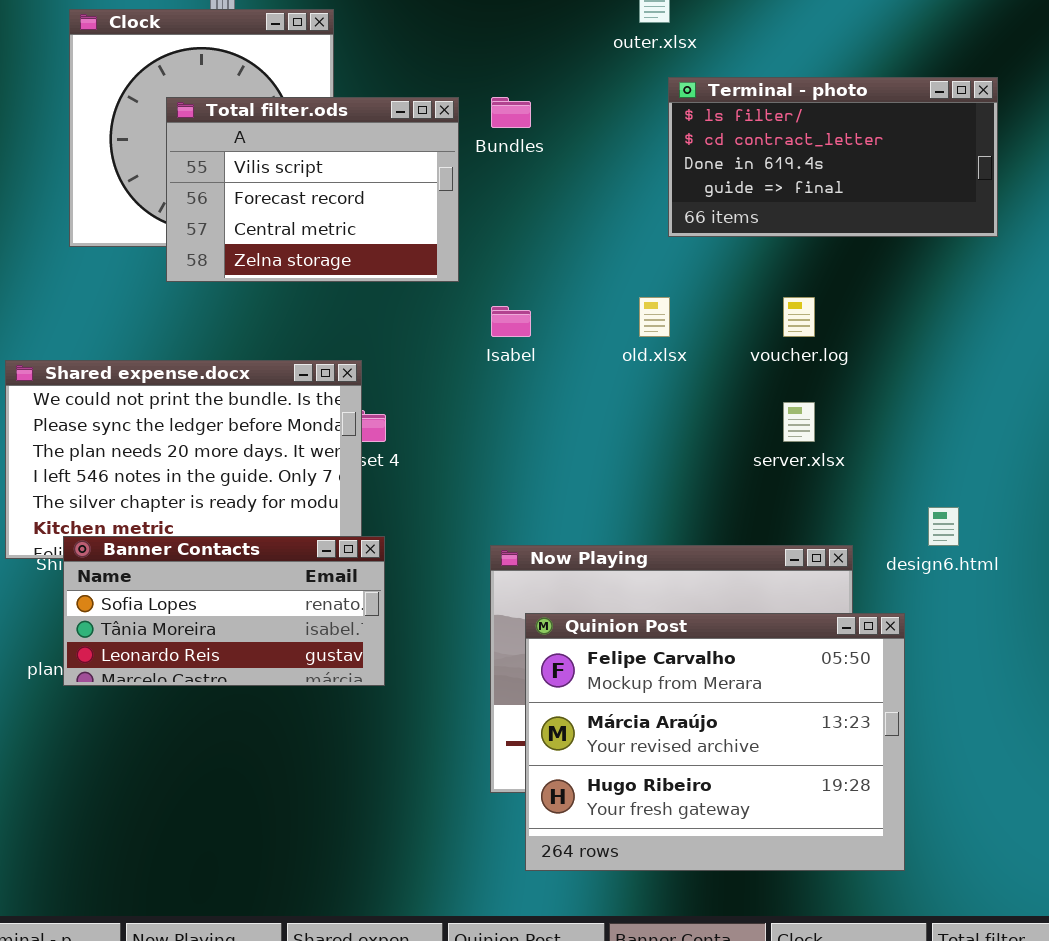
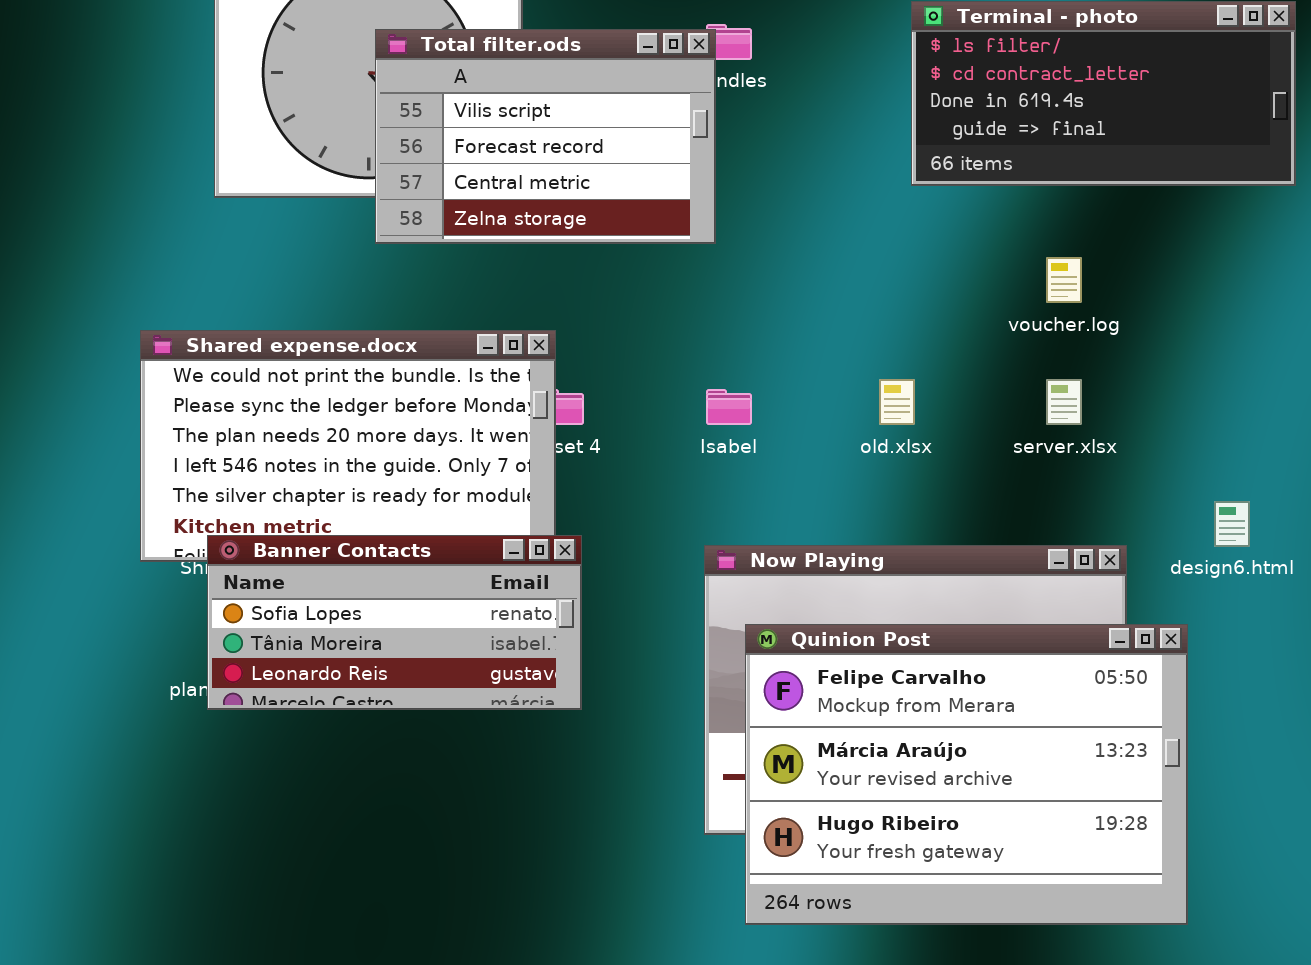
Total filter.ods: [166,97,459,282] -> [375,29,716,244], moved
old.xlsx: [639,297,670,337] -> [879,379,915,425], moved
Isabel: [491,306,531,337] -> [706,389,752,425], moved

